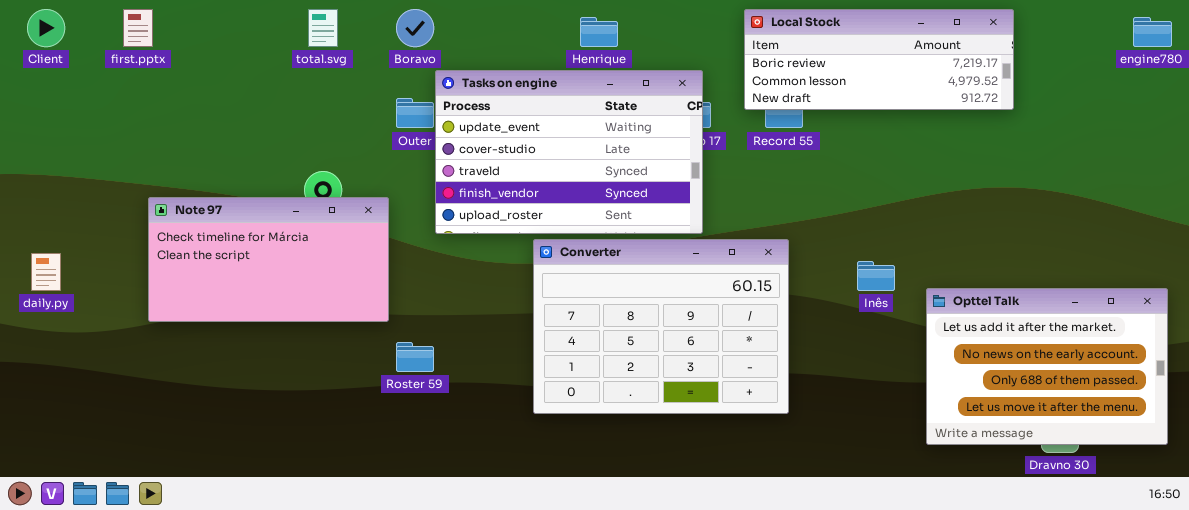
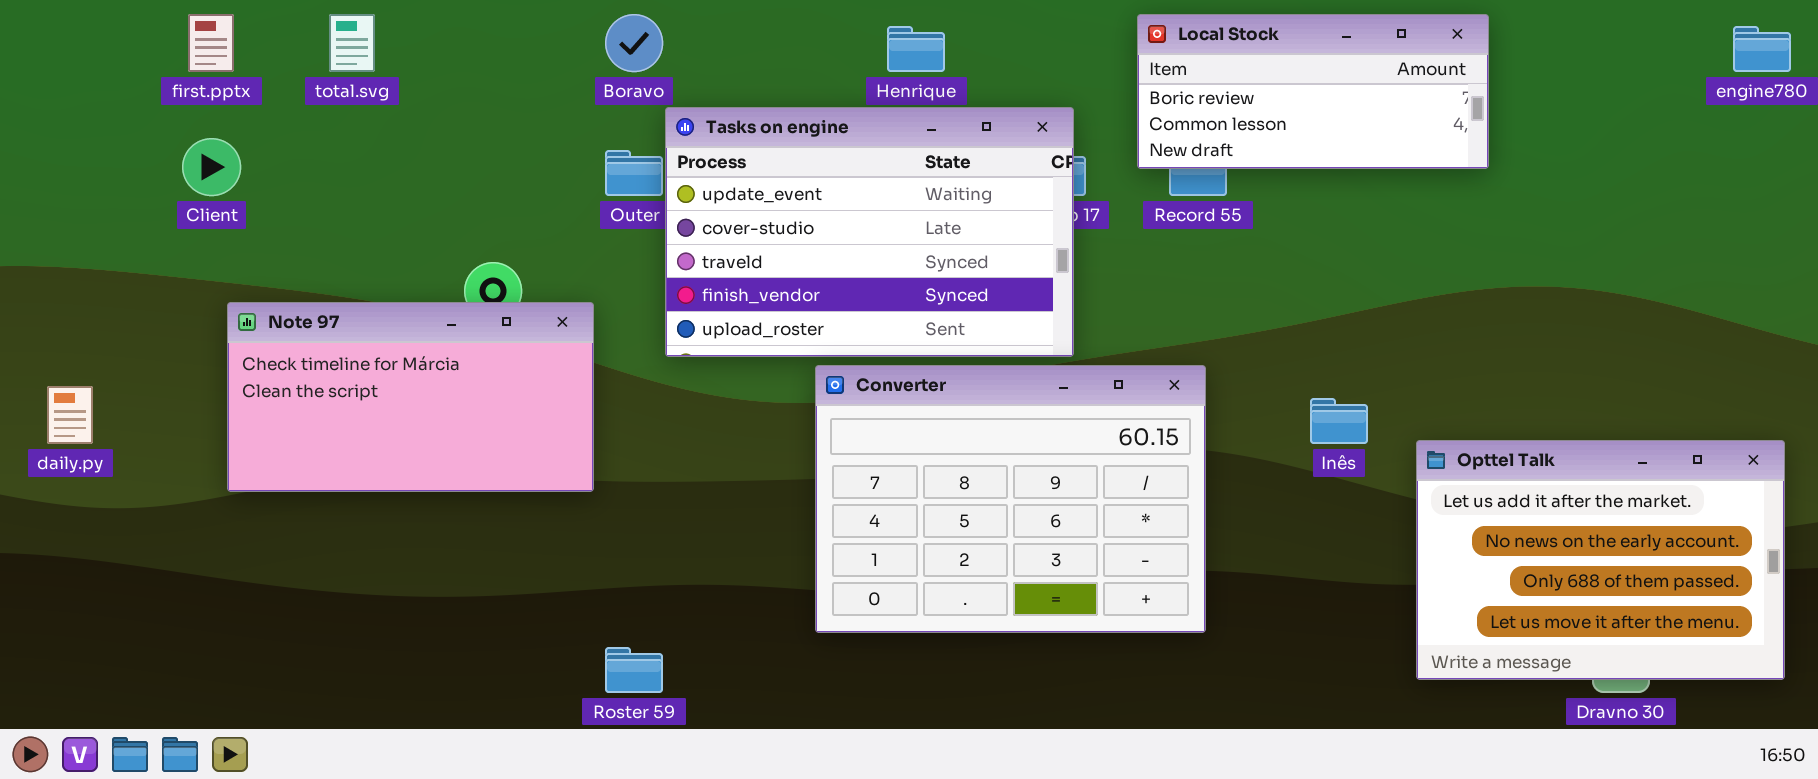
Client: [27,9,65,47] -> [182,138,241,196], moved
total.svg: [308,9,338,47] -> [329,14,375,72], moved
Local Stock: [744,9,1014,110] -> [1137,14,1489,169], resized
Roster 59: [396,342,434,372] -> [605,647,663,693], moved

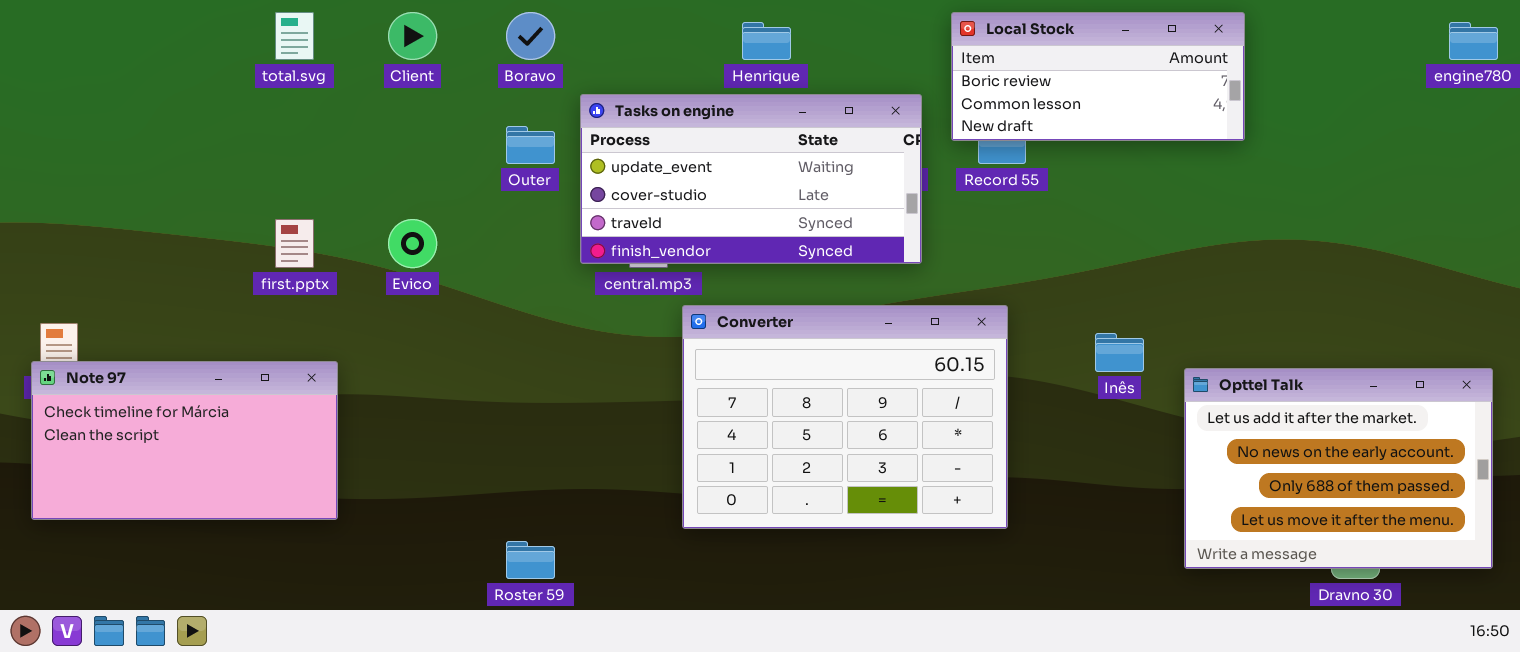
first.pptx: [188,14,234,72] -> [275,219,314,268], moved
Tasks on engine: [665,107,1074,357] -> [580,94,922,264], moved, resized
Client: [182,138,241,196] -> [388,12,437,60], moved
Note 97: [227,302,594,492] -> [31,361,338,520], moved

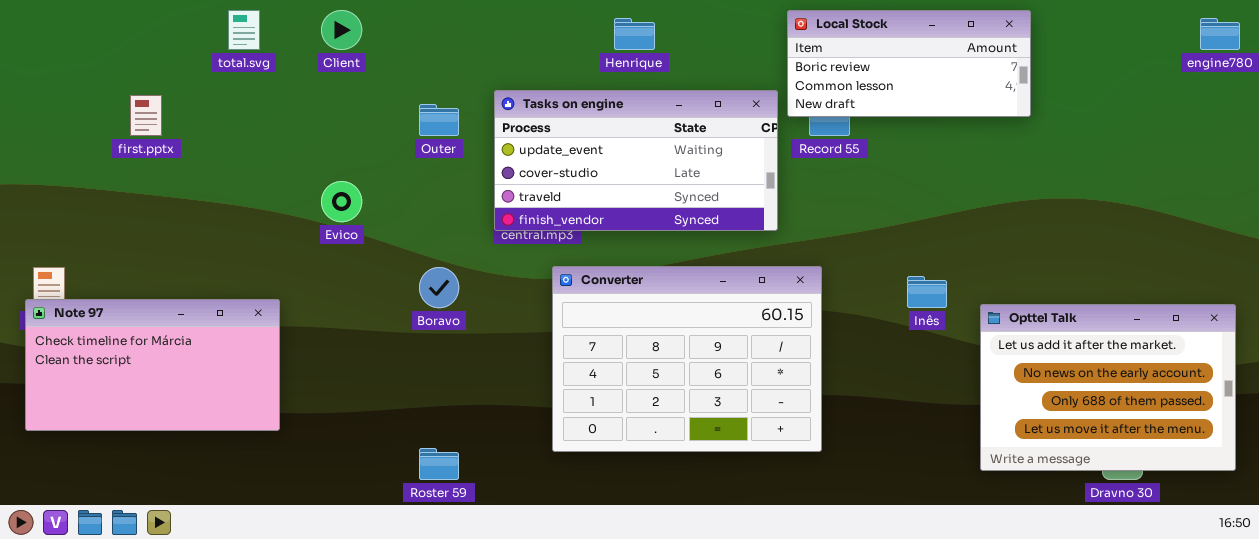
Boravo: [506,12,555,60] -> [419,267,459,308], moved
Tasks on engine: [580,94,922,264] -> [494,90,778,231], moved
first.pptx: [275,219,314,268] -> [130,95,162,136], moved
Converter: [682,305,1008,529] -> [552,266,822,452], moved

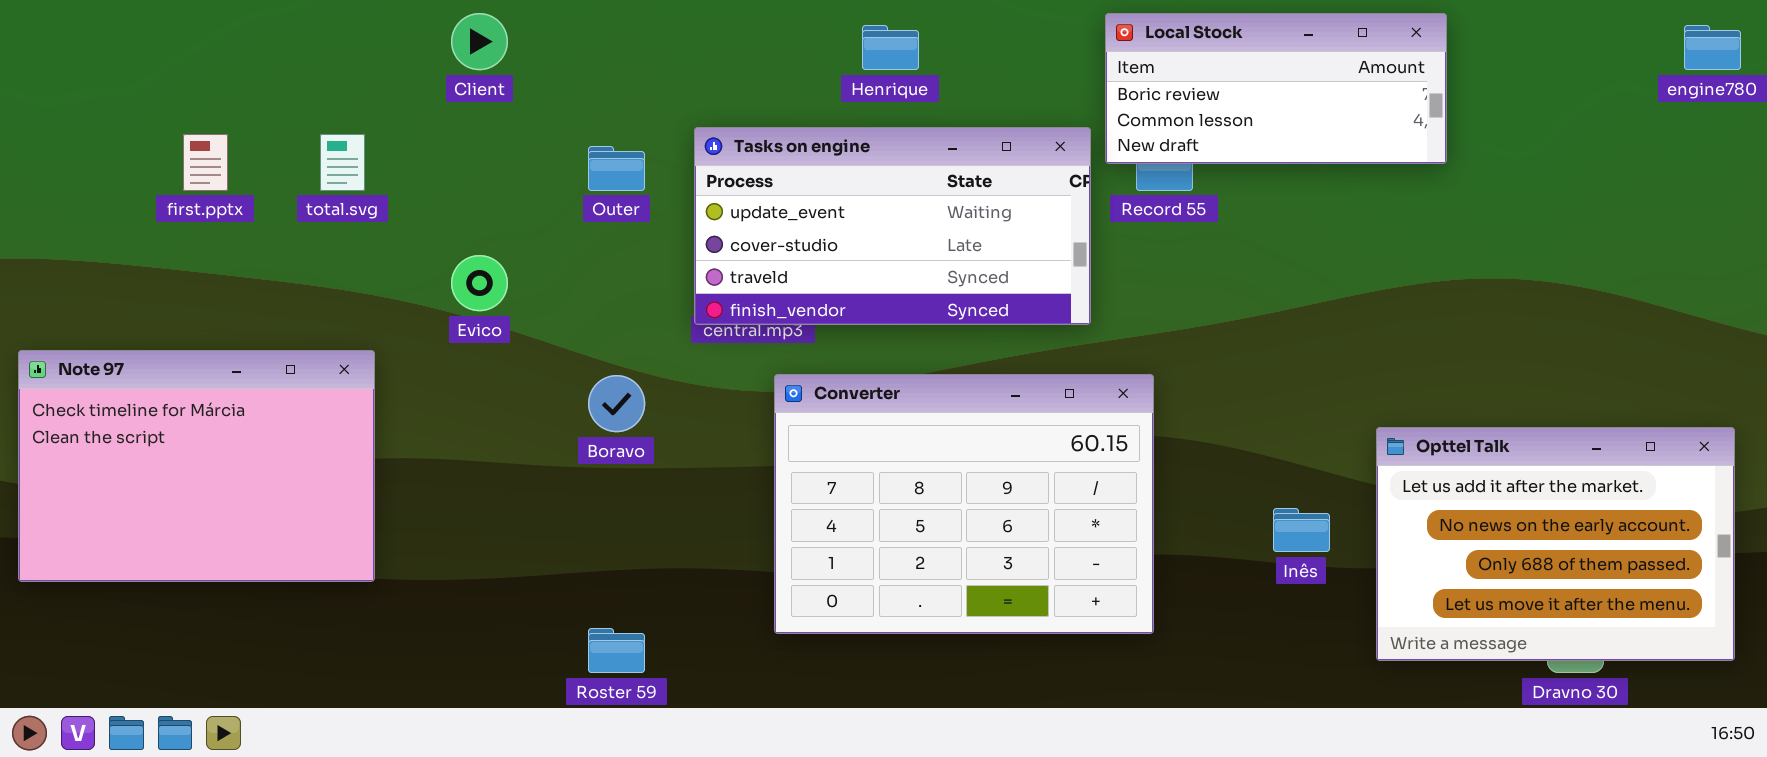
total.svg: [228,10,260,50] -> [320,134,365,191], moved
Inês: [907,276,947,308] -> [1273,508,1330,552], moved
Note 97: [25,299,280,431] -> [18,350,375,582], moved, resized

